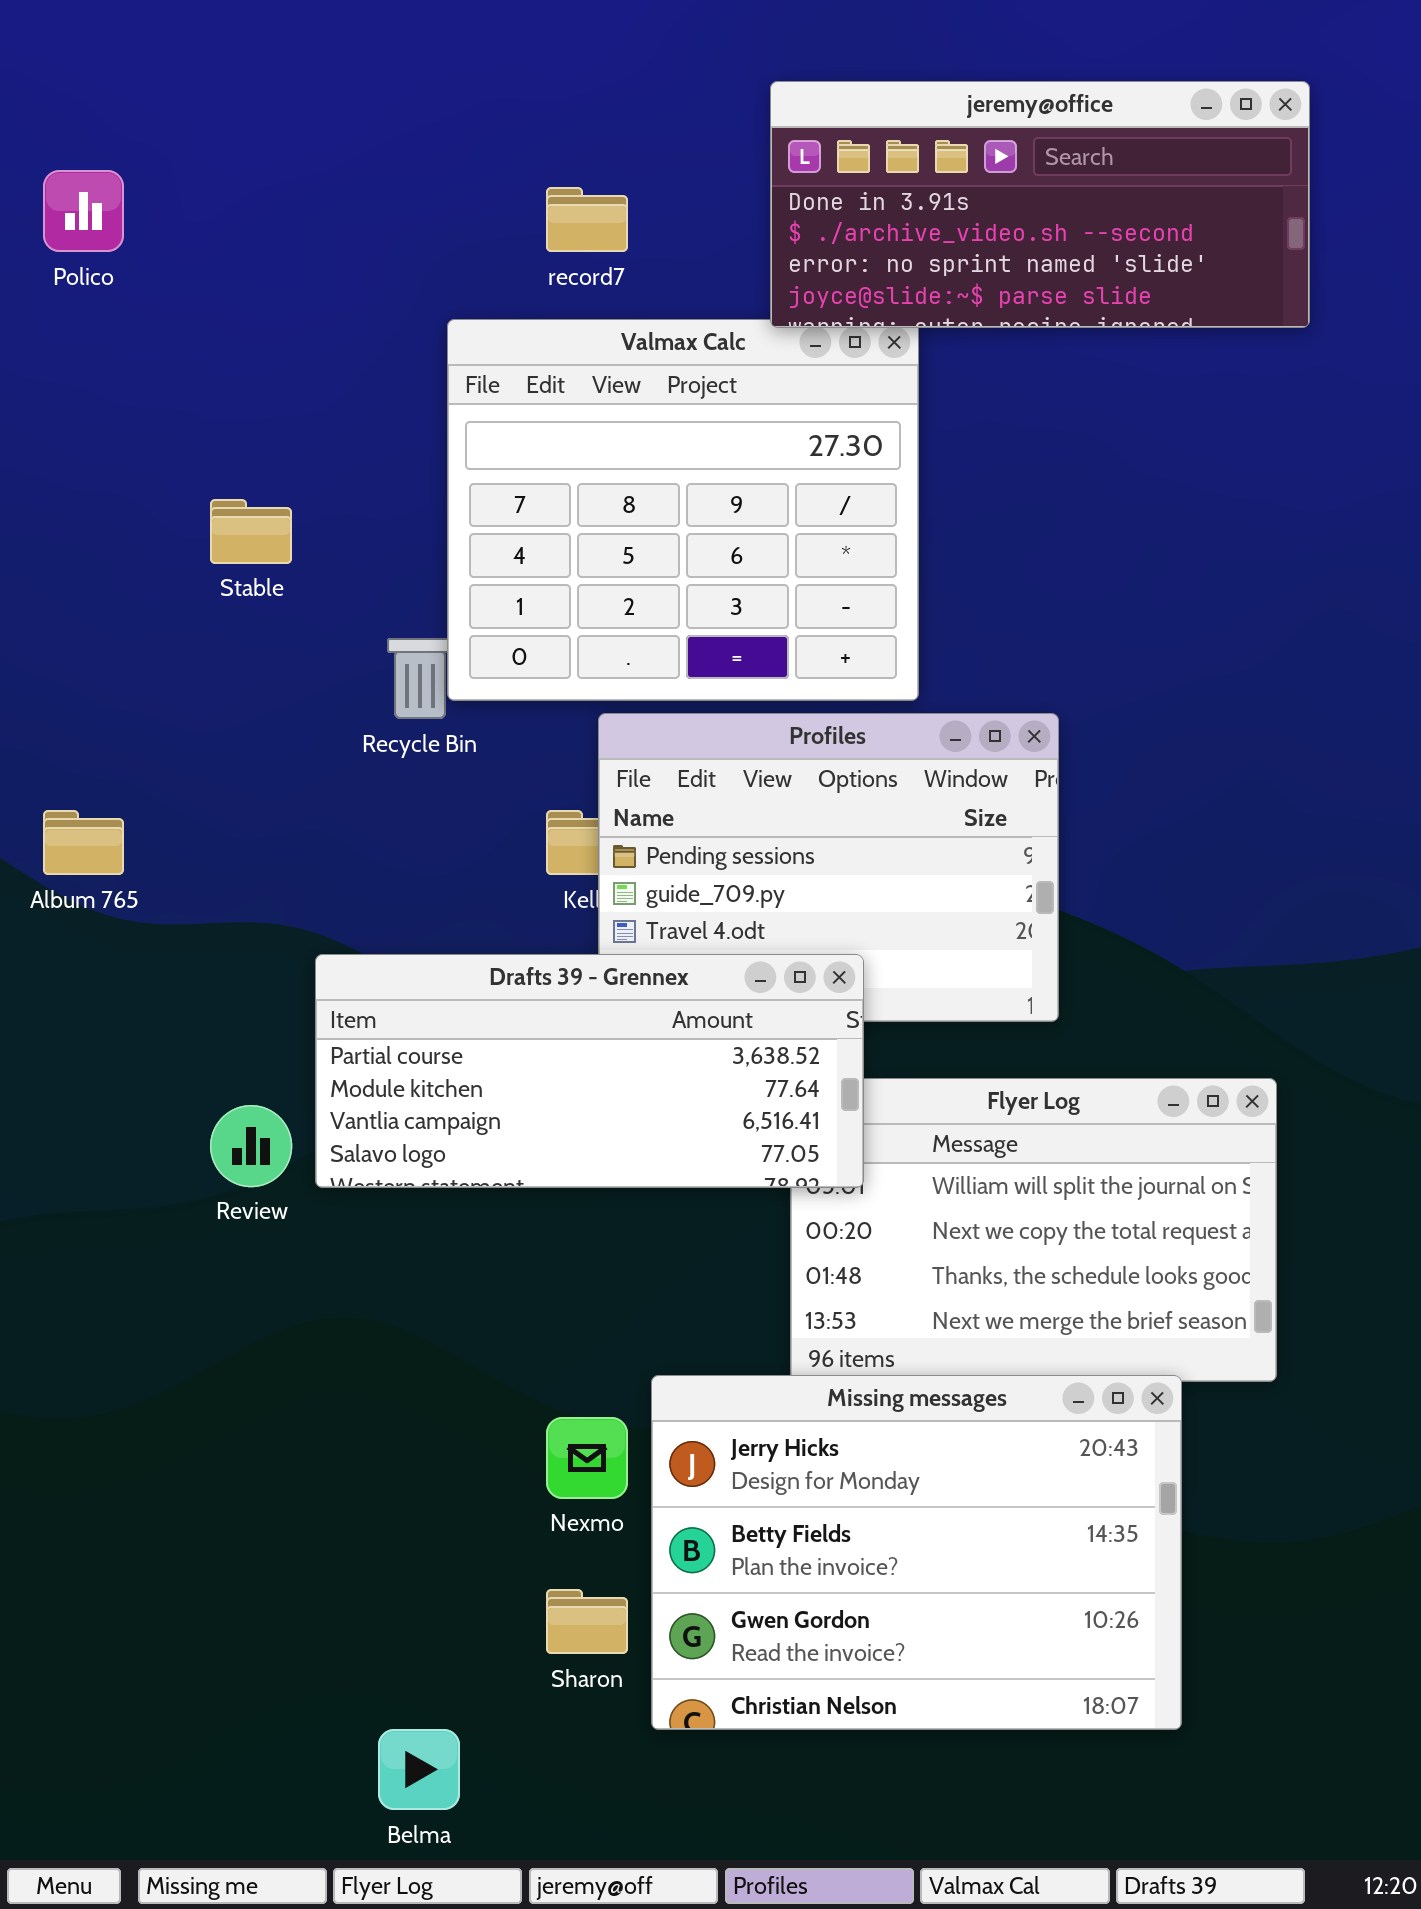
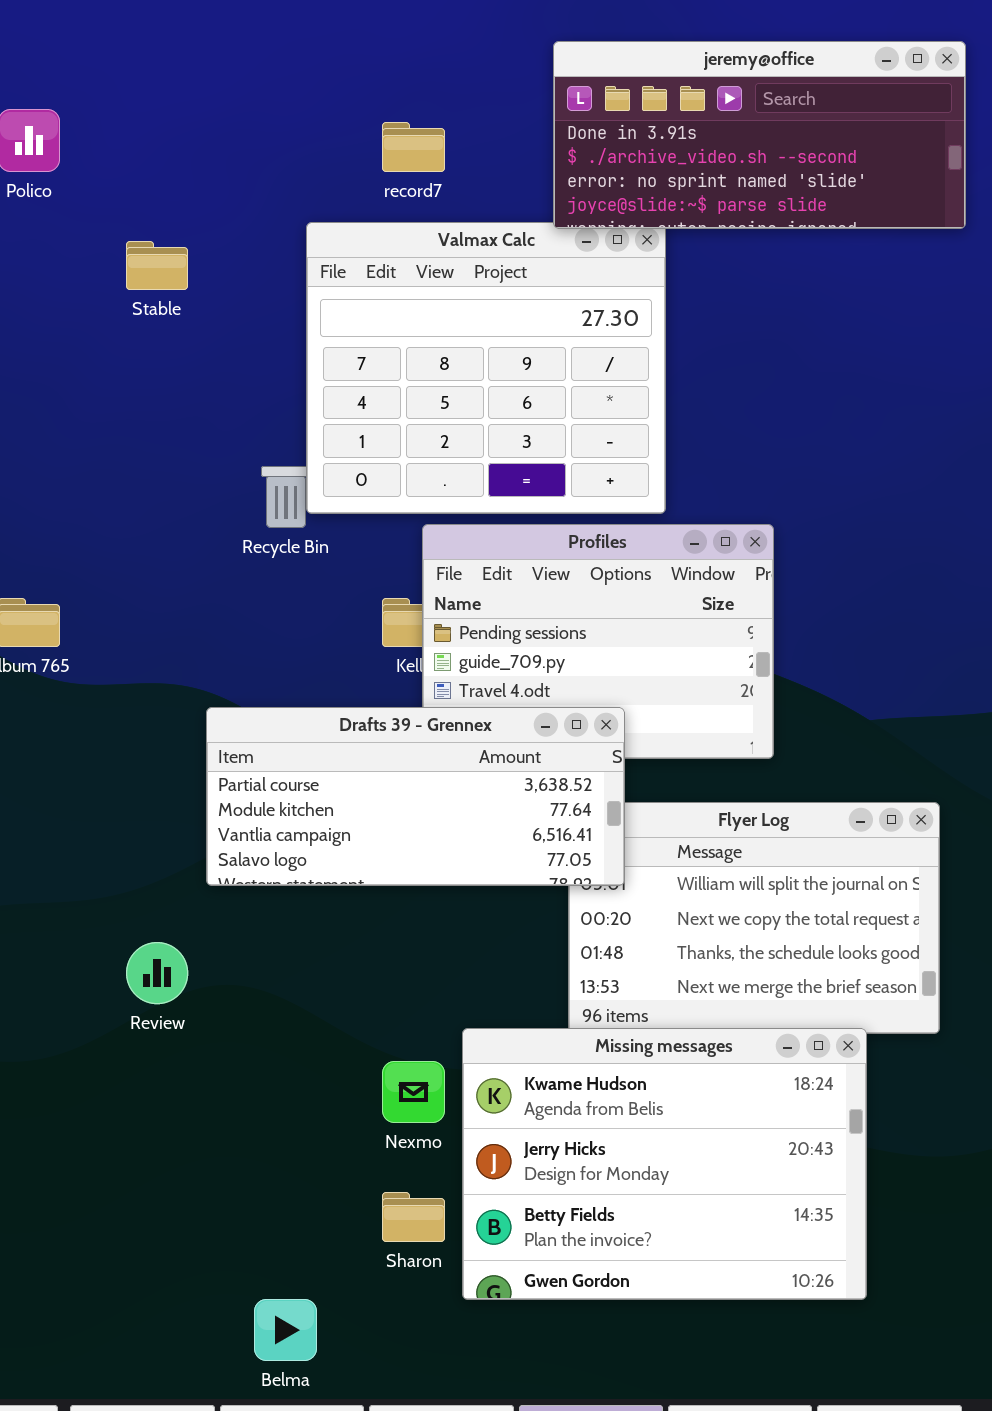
Stable: [210,499,292,564] -> [126,241,188,290], moved
Review: [210,1105,292,1187] -> [126,942,188,1004], moved
Missing messages: [651,1375,1182,1730] -> [462,1028,867,1300], scrolled up 1 row

